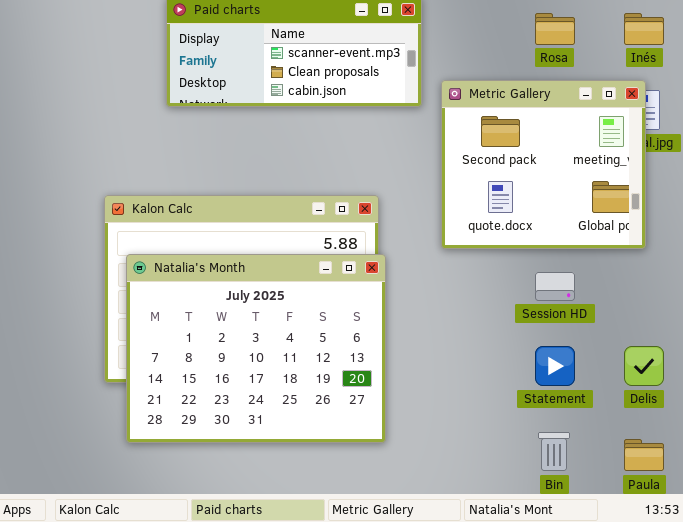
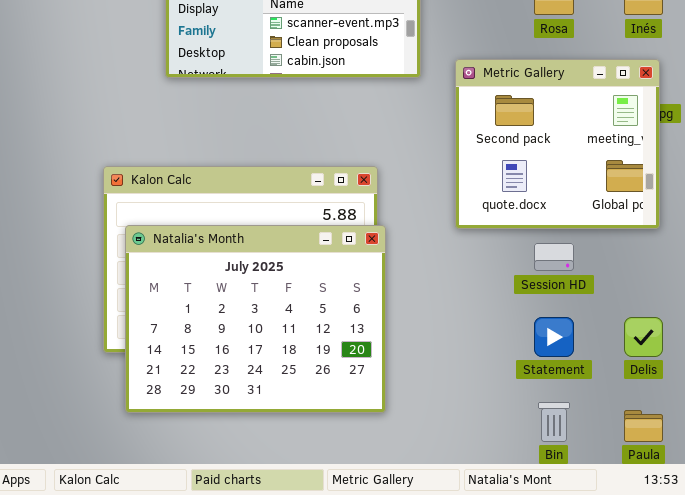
Metric Gallery: [441,80,646,249] -> [455,59,660,229], moved

